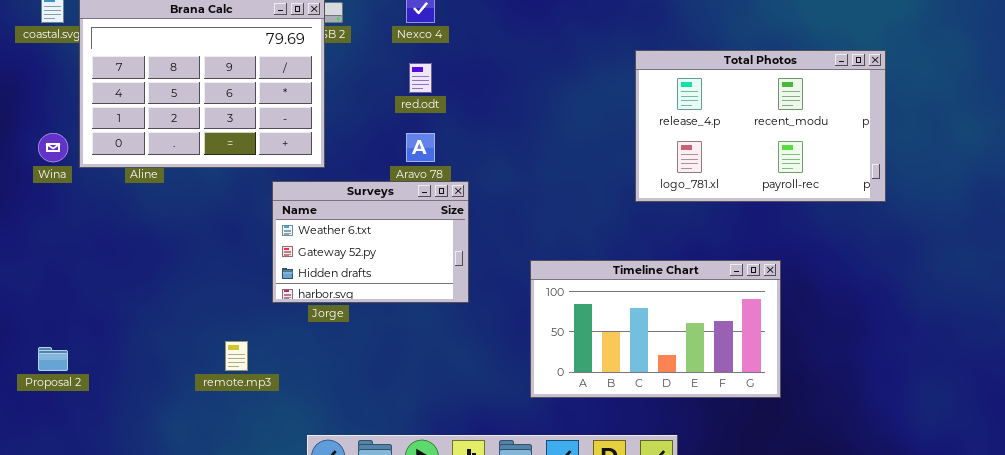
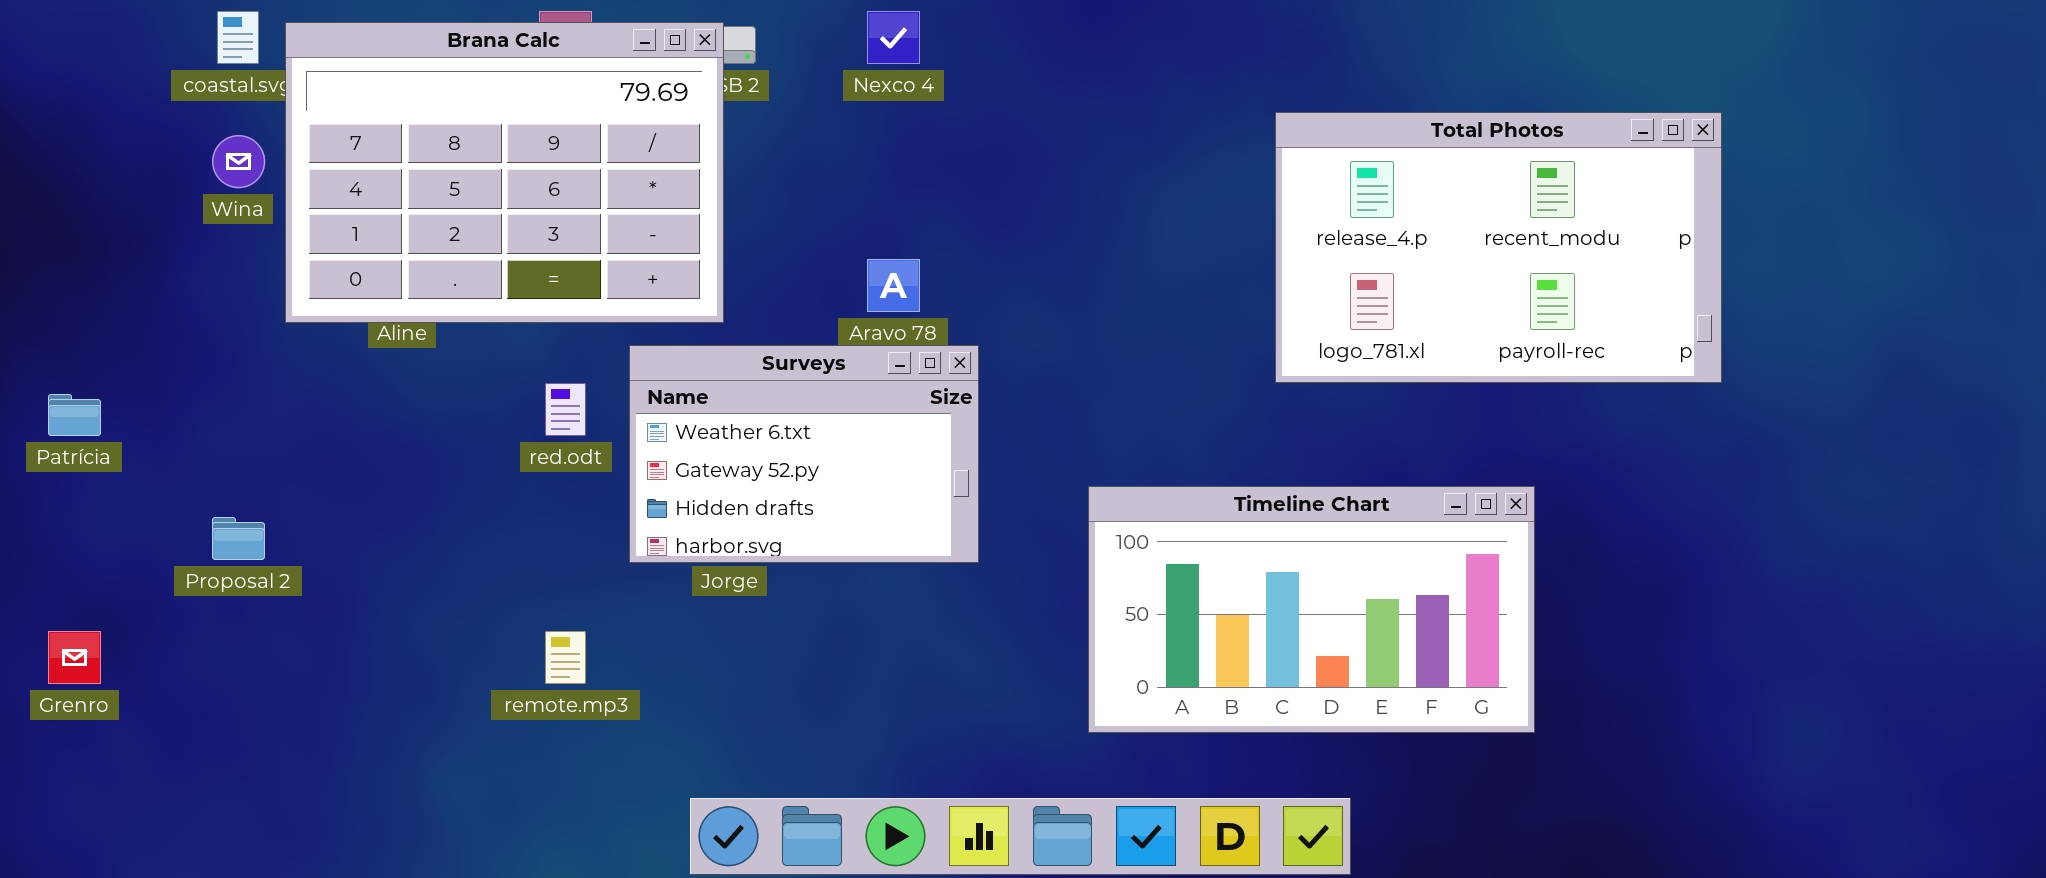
red.odt: [409,63,432,93] -> [545,383,586,436], moved
Wina: [38,133,68,162] -> [212,135,265,188], moved
Proposal 2: [38,347,68,371] -> [212,517,265,560], moved

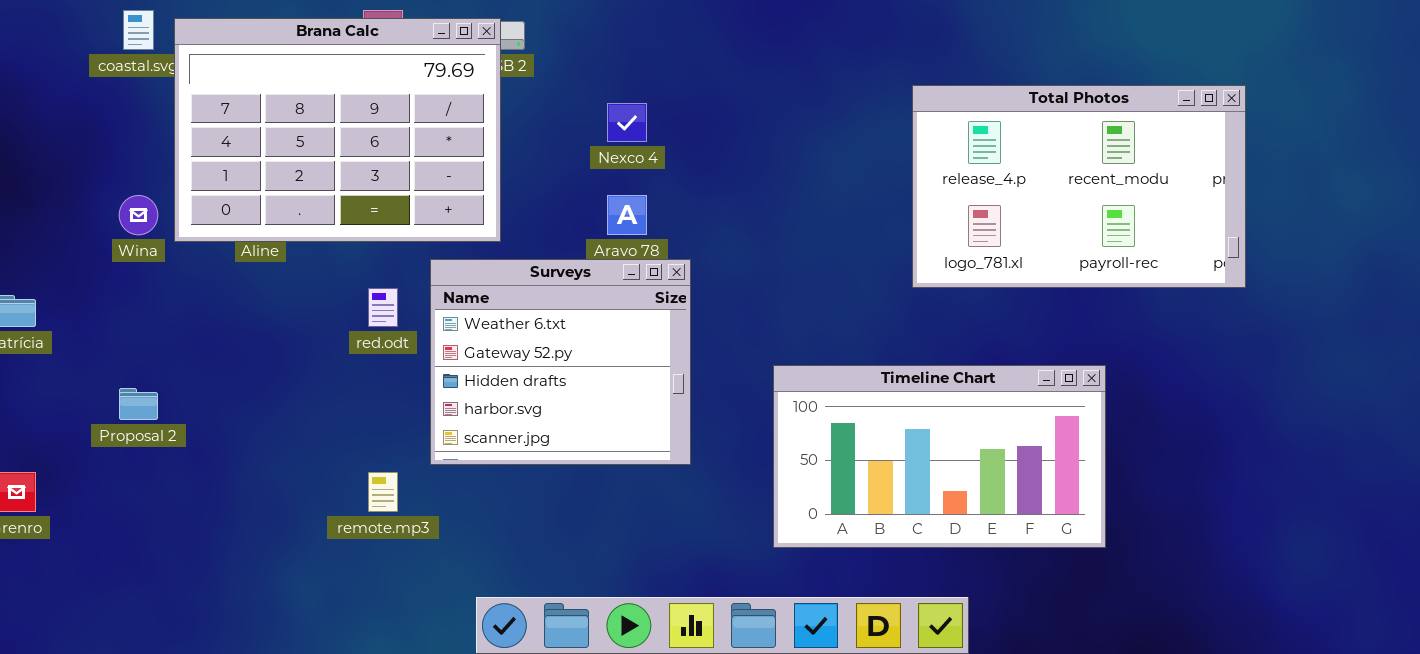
Nexco 4: [867,11,920,64] -> [607,103,647,142], moved
Wina: [212,135,265,188] -> [119,195,158,235], moved
Surveys: [629,345,979,563] -> [430,259,691,465], resized

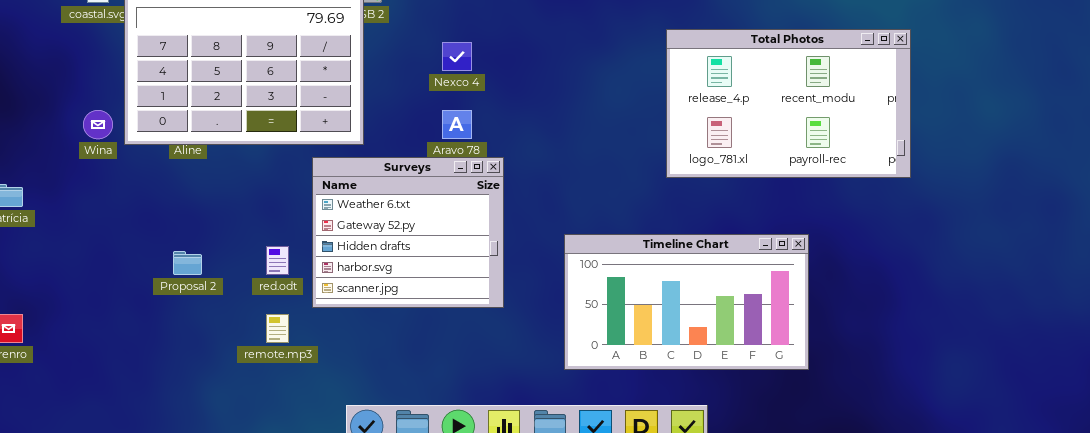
red.odt: [368,288,398,327] -> [266,246,289,275], moved
Proposal 2: [119,388,158,420] -> [173,251,202,275], moved

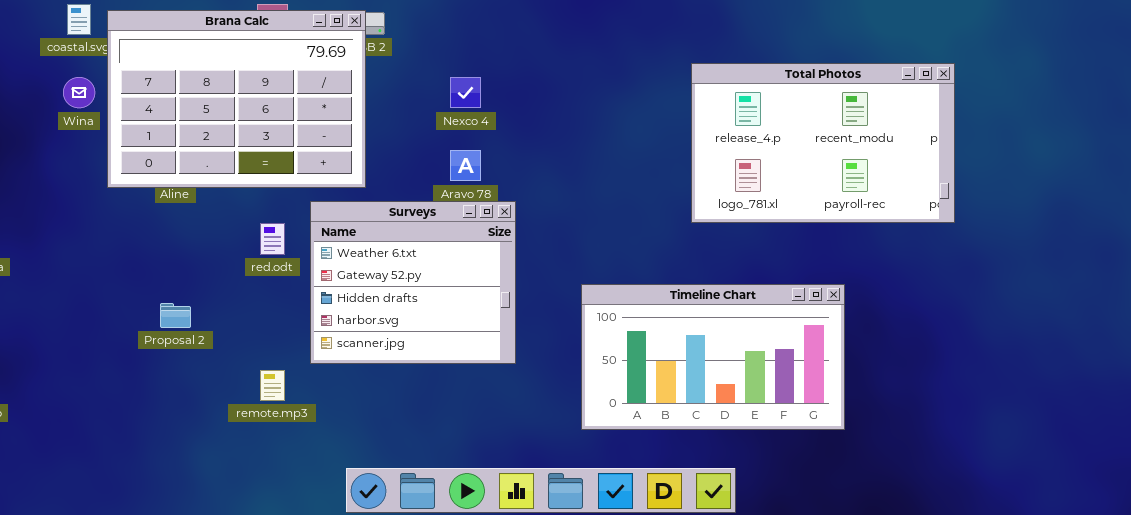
Wina: [83,110,113,139] -> [63,77,95,108], moved
red.odt: [266,246,289,275] -> [260,223,285,255], moved

